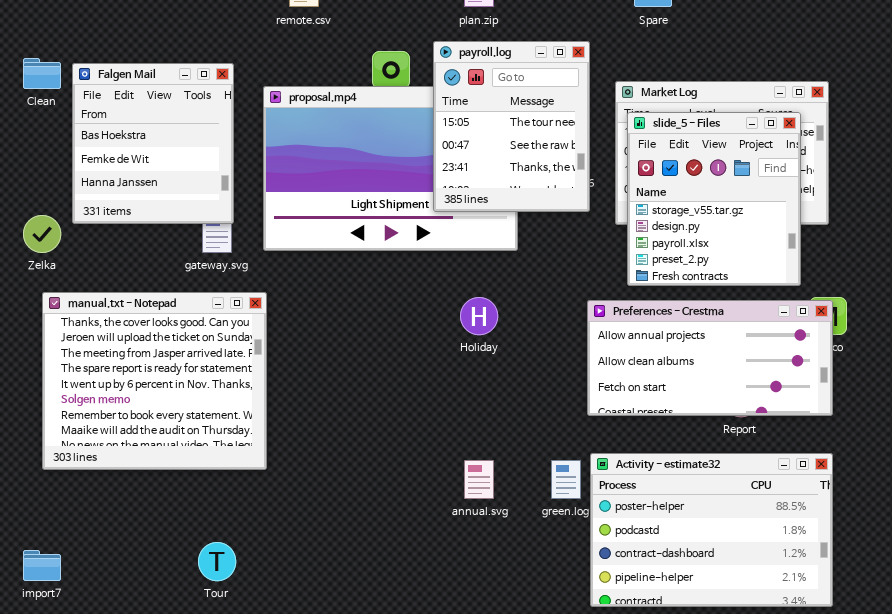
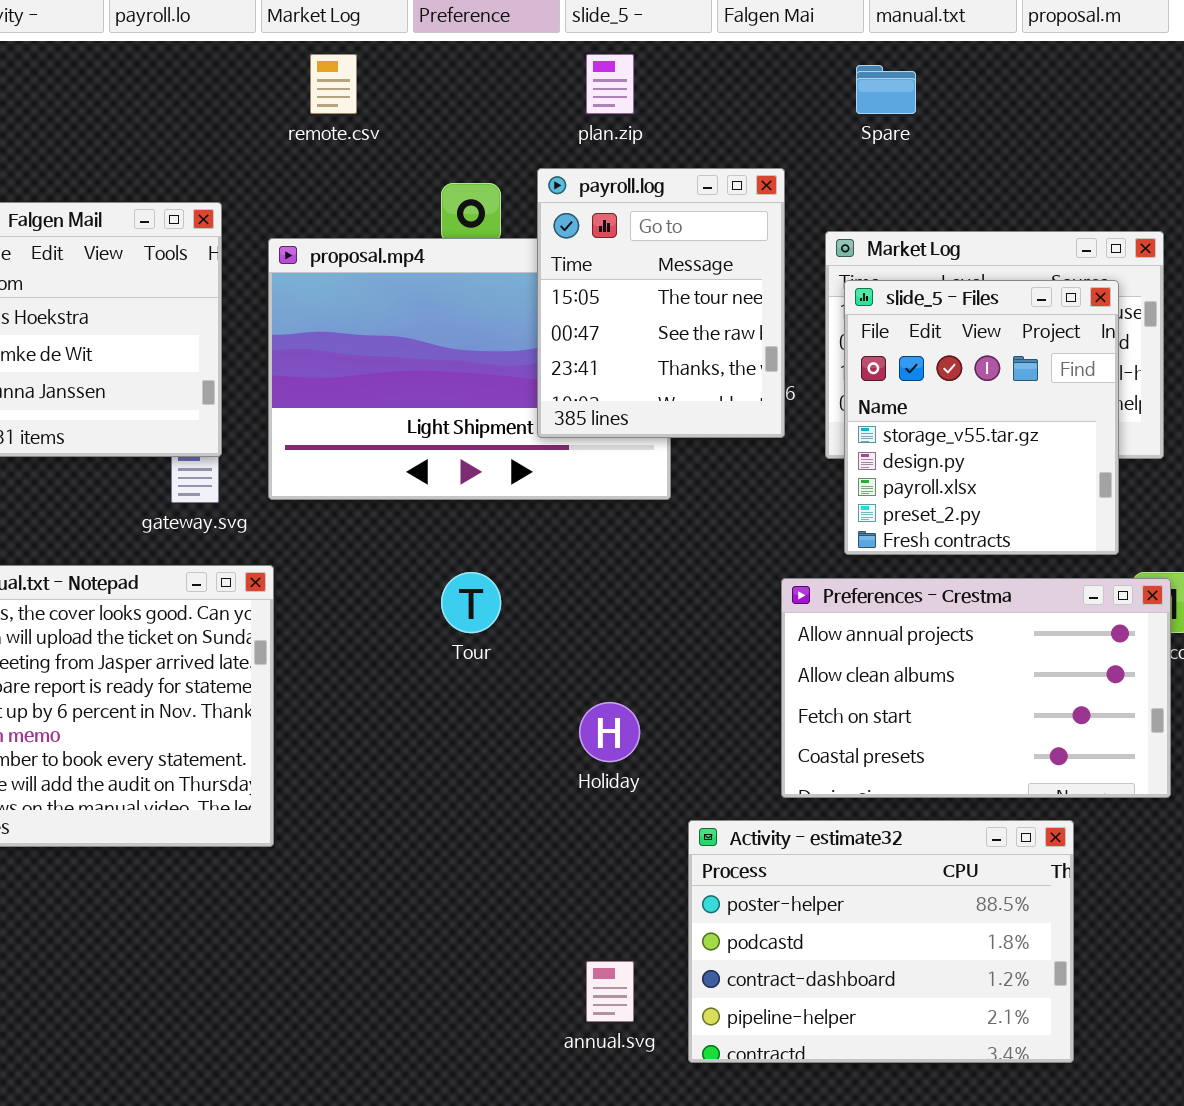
Holiday: [460,297,498,335] -> [579,702,640,762], moved
Preferences - Crestma: [587,300,833,416] -> [781,578,1171,798], resized
Activity - estimate32: [590,453,833,607] -> [688,820,1074,1063], moved
annual.svg: [464,460,494,499] -> [586,961,634,1022], moved
Tour: [198,542,236,581] -> [441,572,501,633], moved

